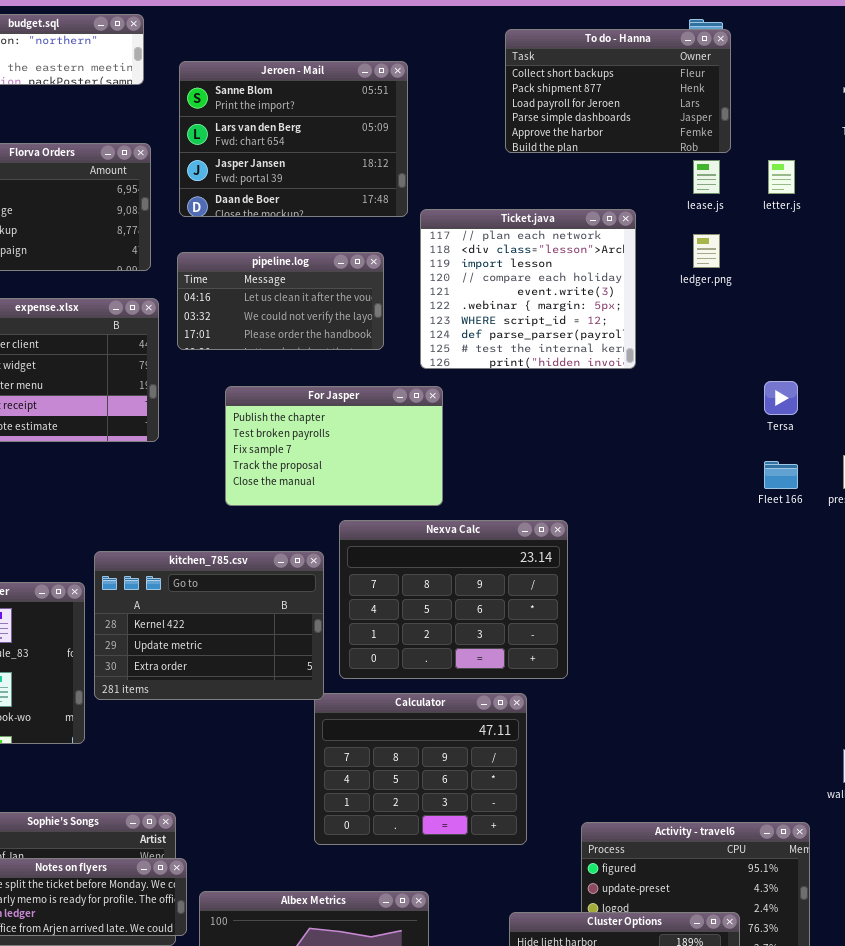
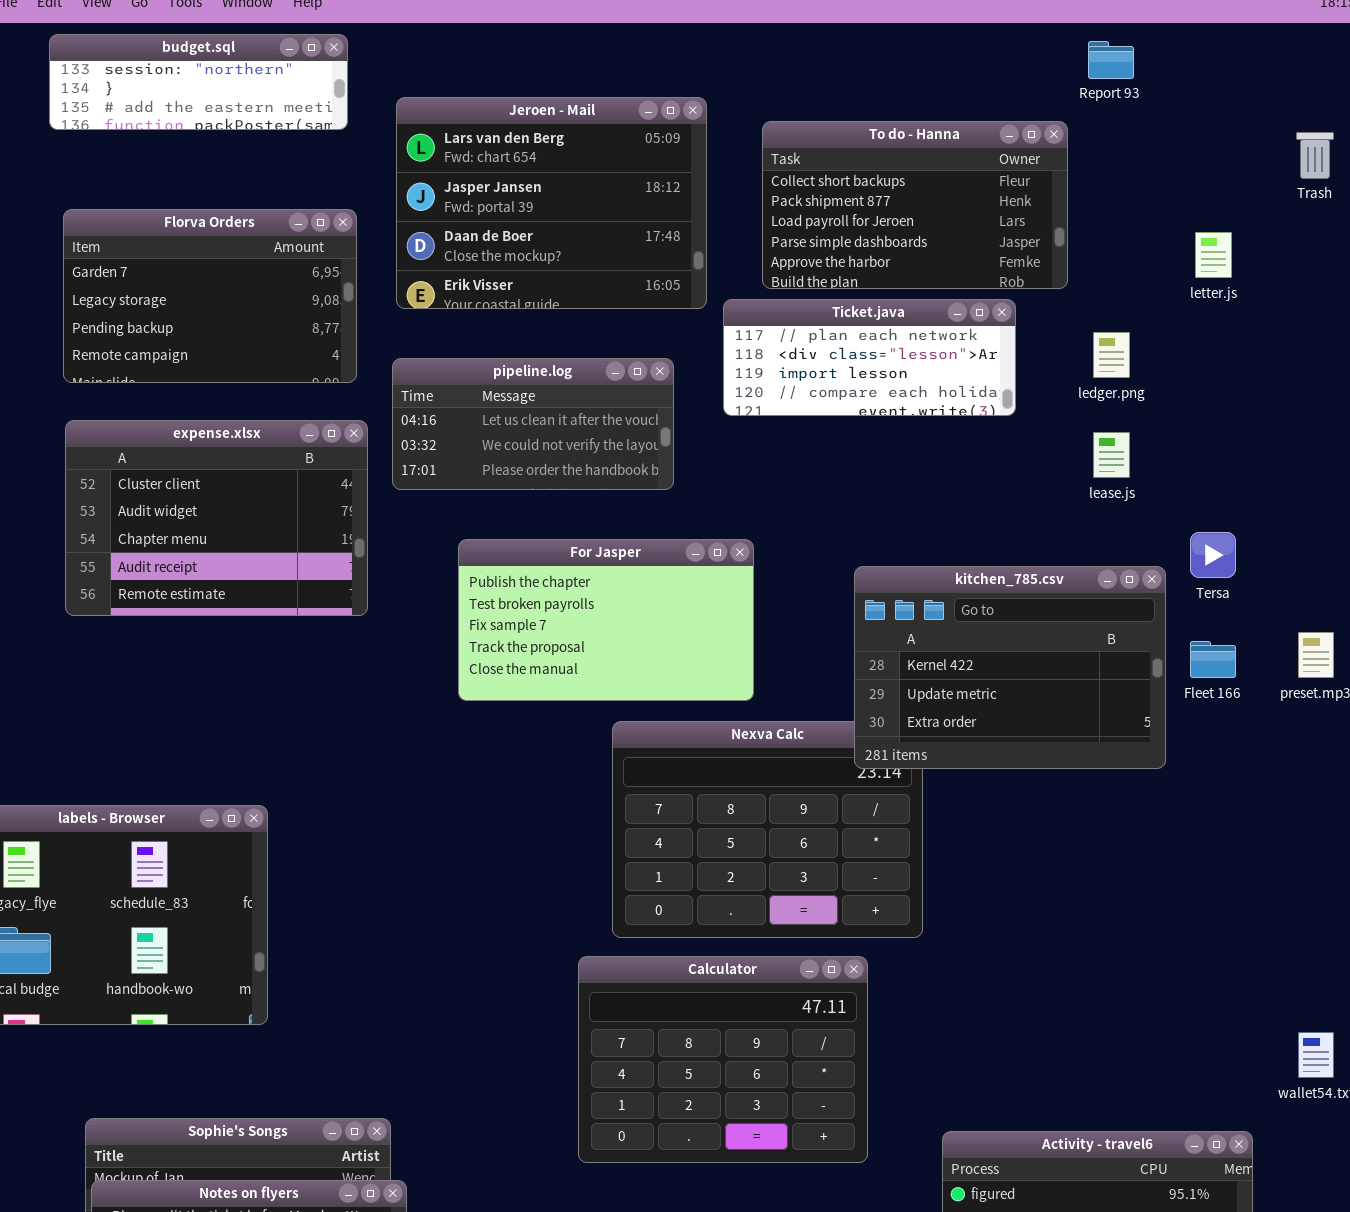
To do - Hanna: [505,29,731,153] -> [762,121,1068,289], moved
Jeroen - Mail: [179,61,408,217] -> [396,97,707,309], scrolled down 1 row
lease.js: [693,160,720,194] -> [1093,432,1130,478], moved
Ticket.java: [420,209,636,369] -> [723,299,1016,416], resized
kitchen_785.csv: [94,551,324,700] -> [854,566,1166,769], moved

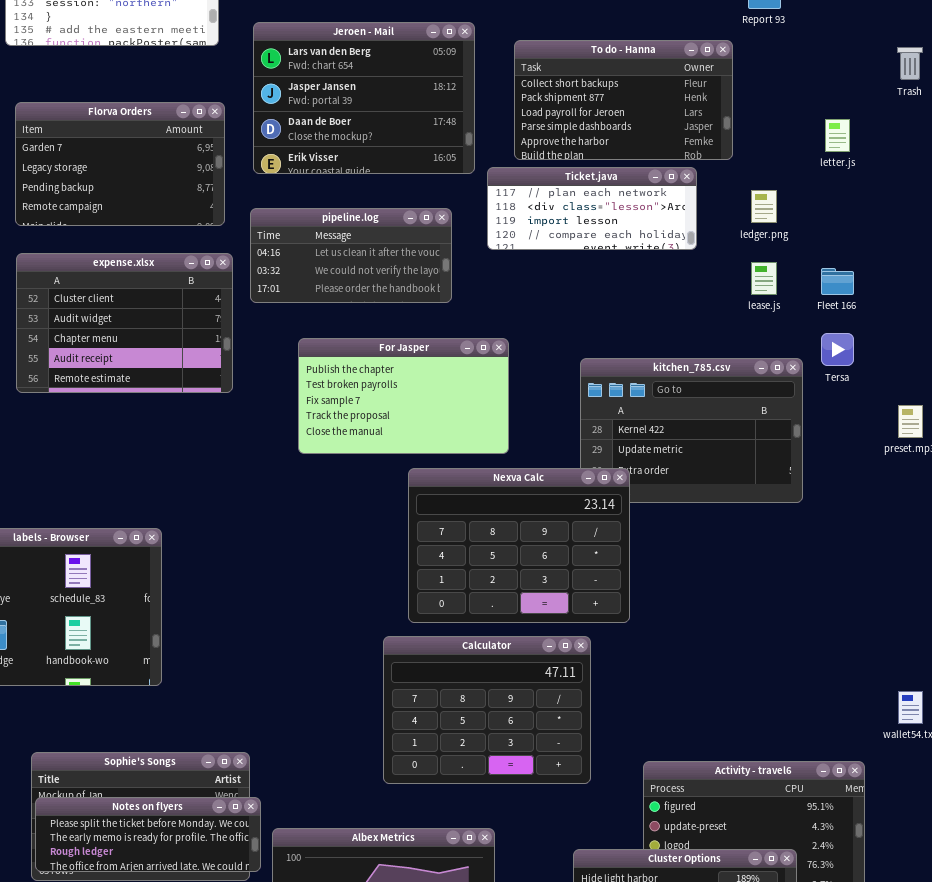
Fleet 166: [1190,641,1236,678] -> [821,268,854,295], moved
Nexva Calc: [612,721,923,938] -> [408,468,630,623], raised

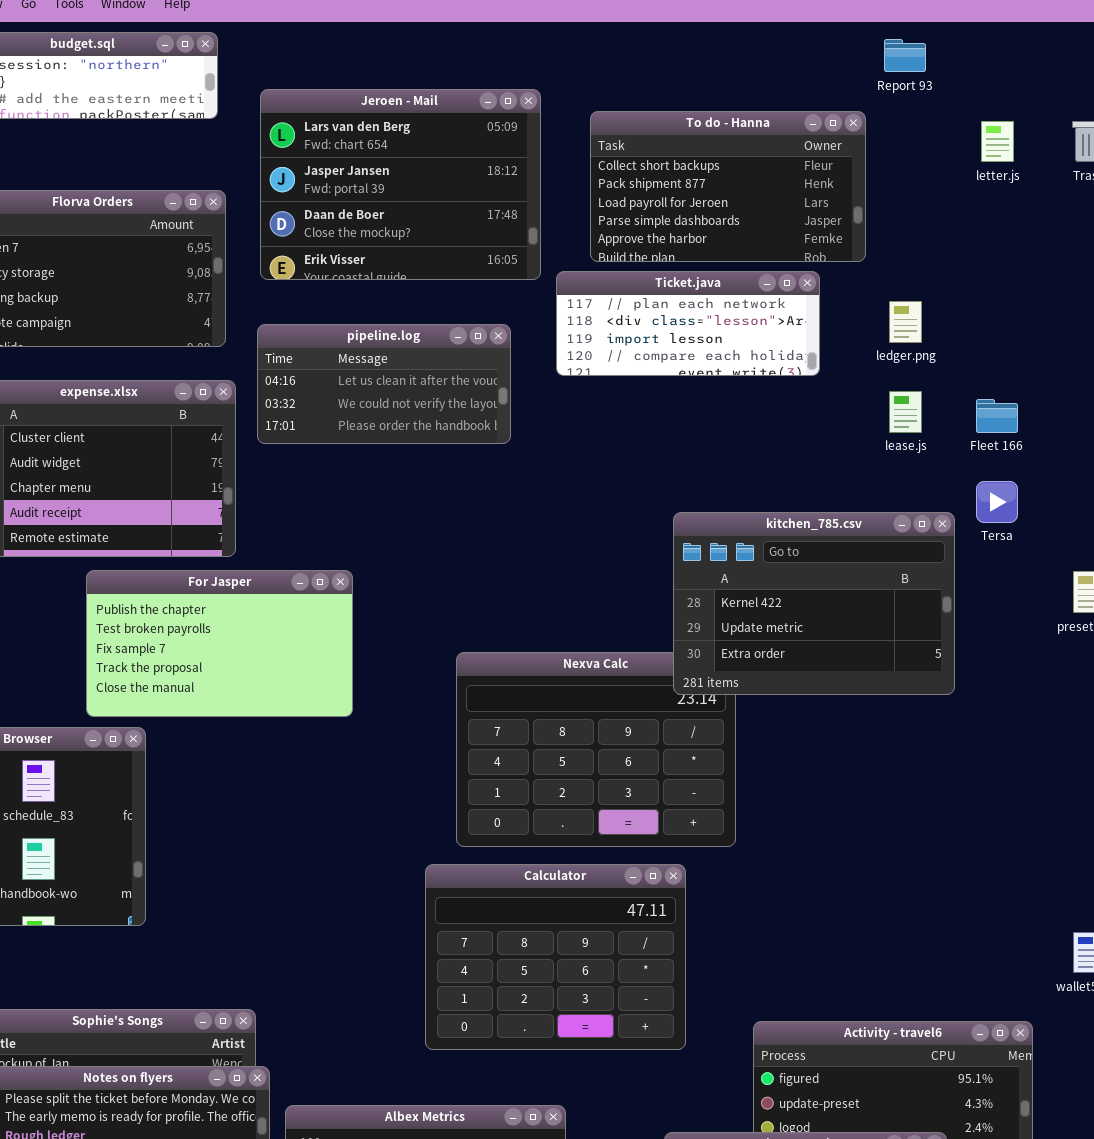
letter.js: [825,119,850,152] -> [981,121,1014,162], moved
For Jasper: [298,338,509,454] -> [86,570,353,717], moved
kitchen_785.csv: [580,358,803,503] -> [673,512,955,695], raised

